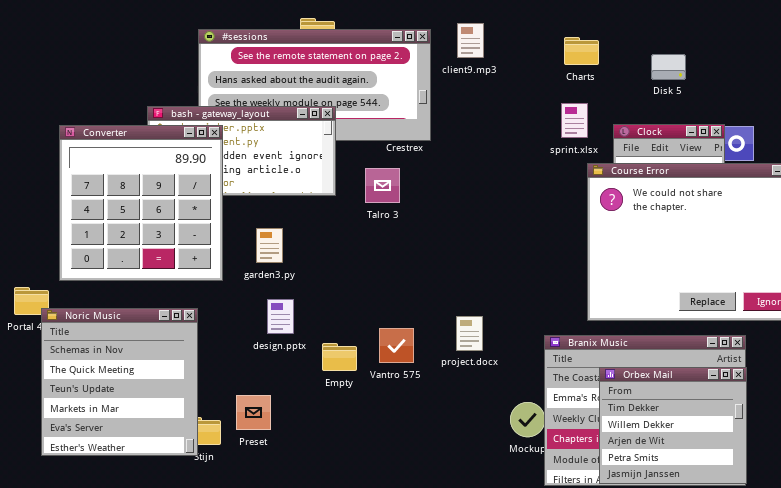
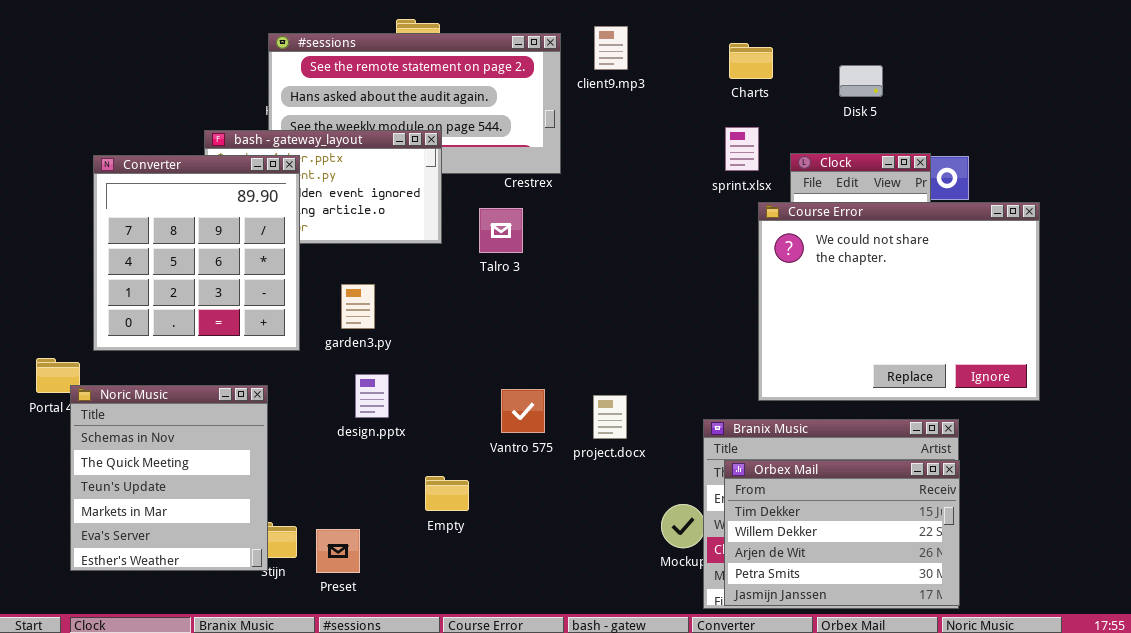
Vantro 575: [379,328,414,363] -> [501,389,545,433], moved
Empty: [322,343,357,371] -> [425,476,469,511], moved
Orbex Mail: [599,367,747,484] -> [724,460,960,606], resized
Preset: [236,395,271,430] -> [316,529,360,573], moved

